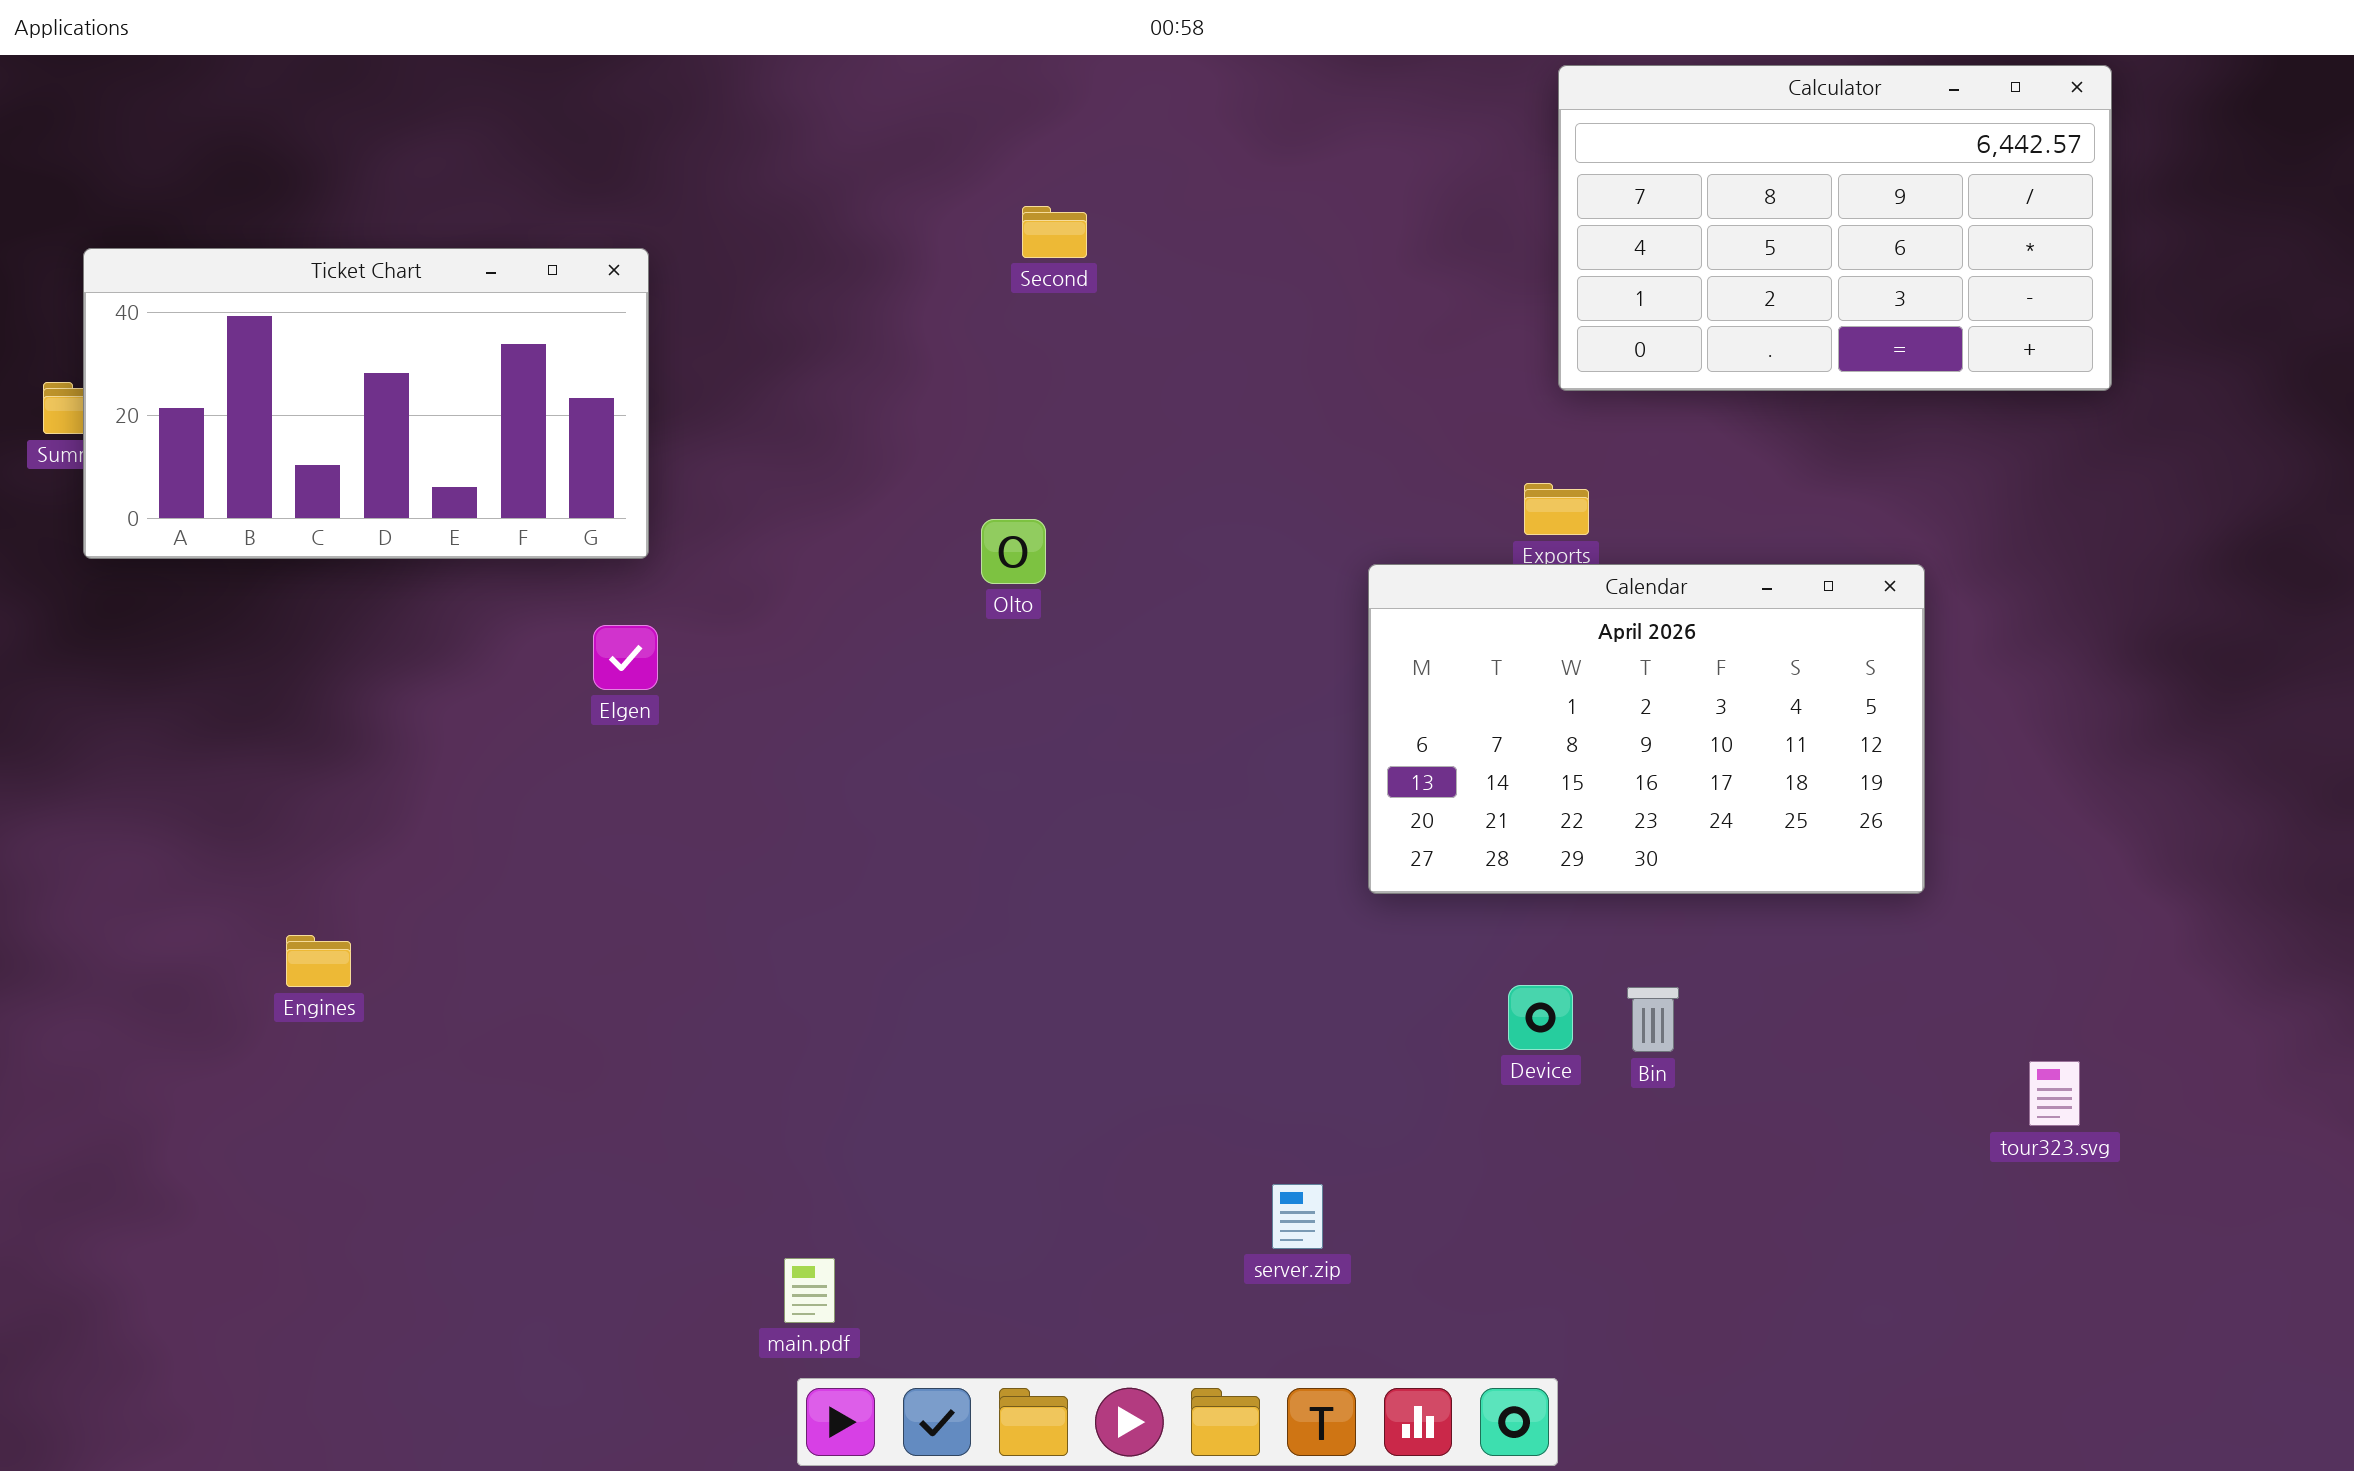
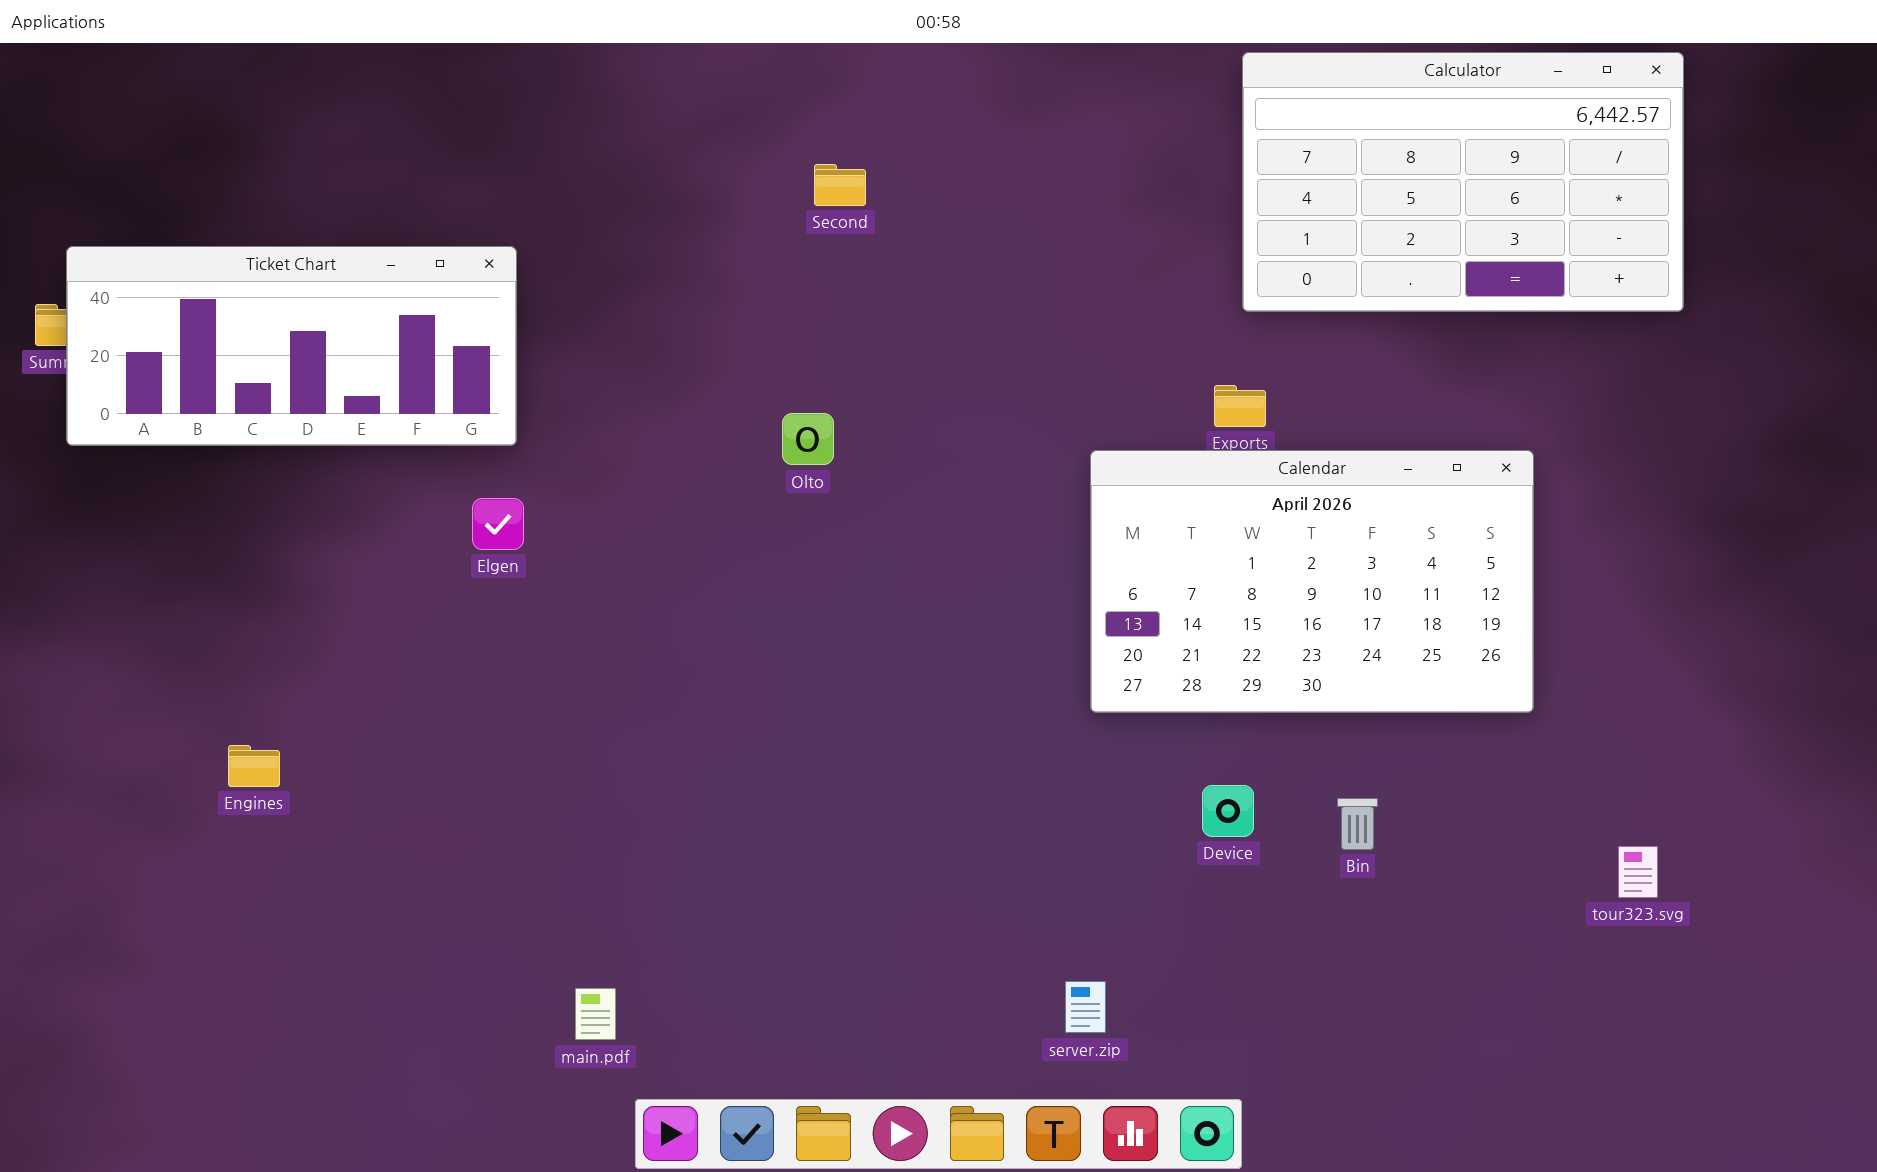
Ticket Chart: [83,248,649,559] -> [66,246,517,446], resized
Bin: [1627,987,1679,1052] -> [1337,798,1378,850], moved
server.zip: [1272,1184,1323,1249] -> [1065,981,1106,1033], moved
main.pdf: [784,1258,835,1323] -> [575,988,616,1040], moved

